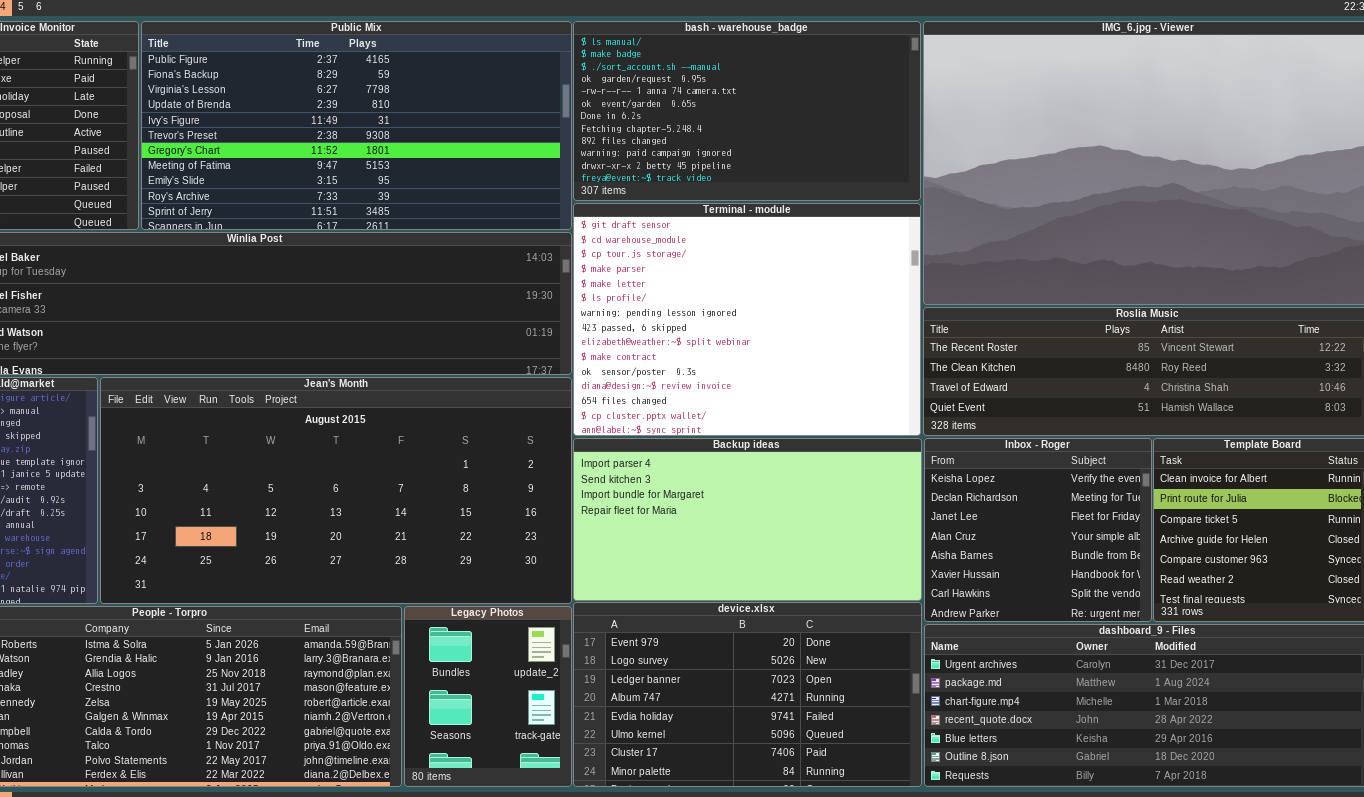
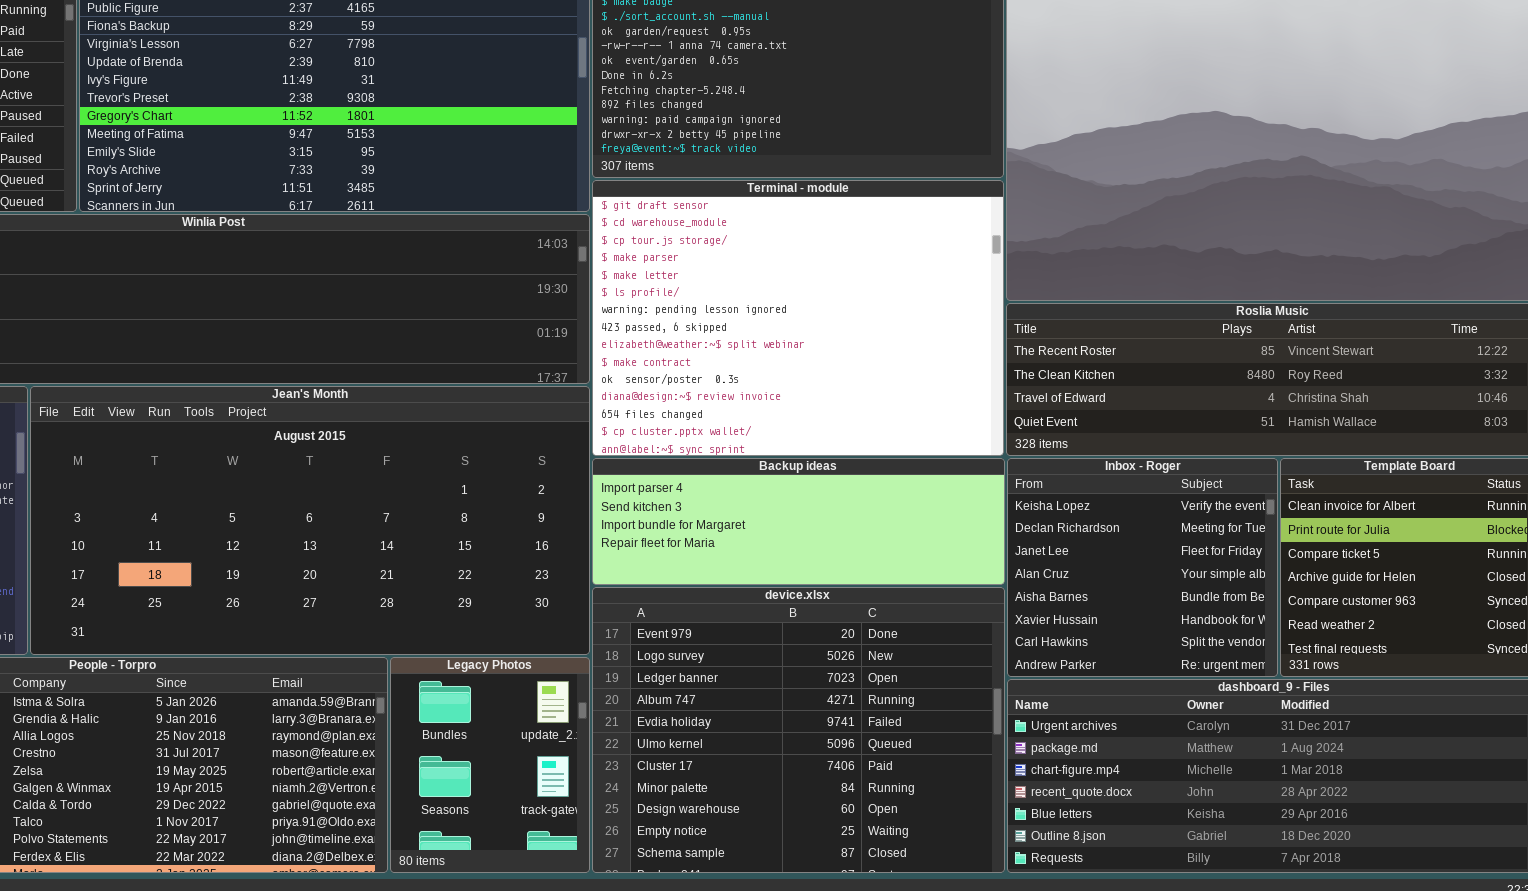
Backup ideas: [573,438,922,601] -> [592,458,1005,585], resized
device.xlsx: [573,602,922,787] -> [592,587,1005,873], resized

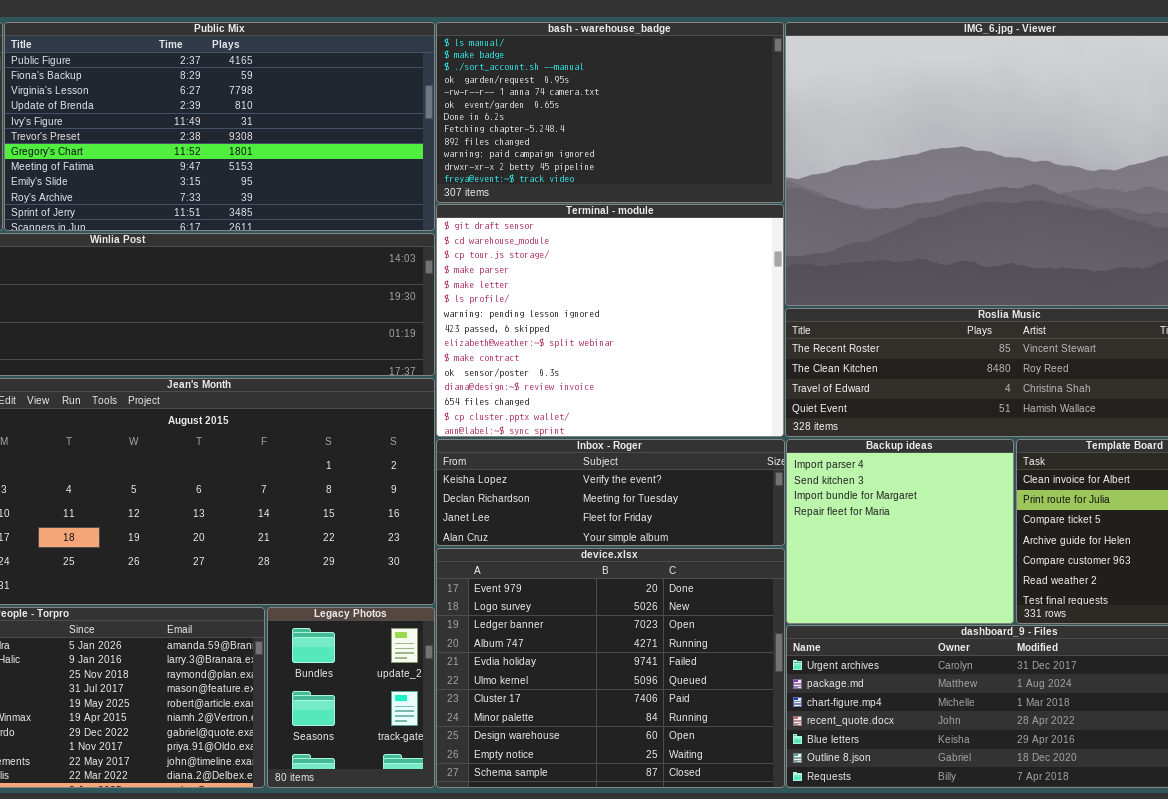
Backup ideas: [592,458,1005,585] -> [786,439,1014,624], moved, resized
Inbox - Roger: [1007,458,1278,677] -> [436,439,785,546], moved, resized

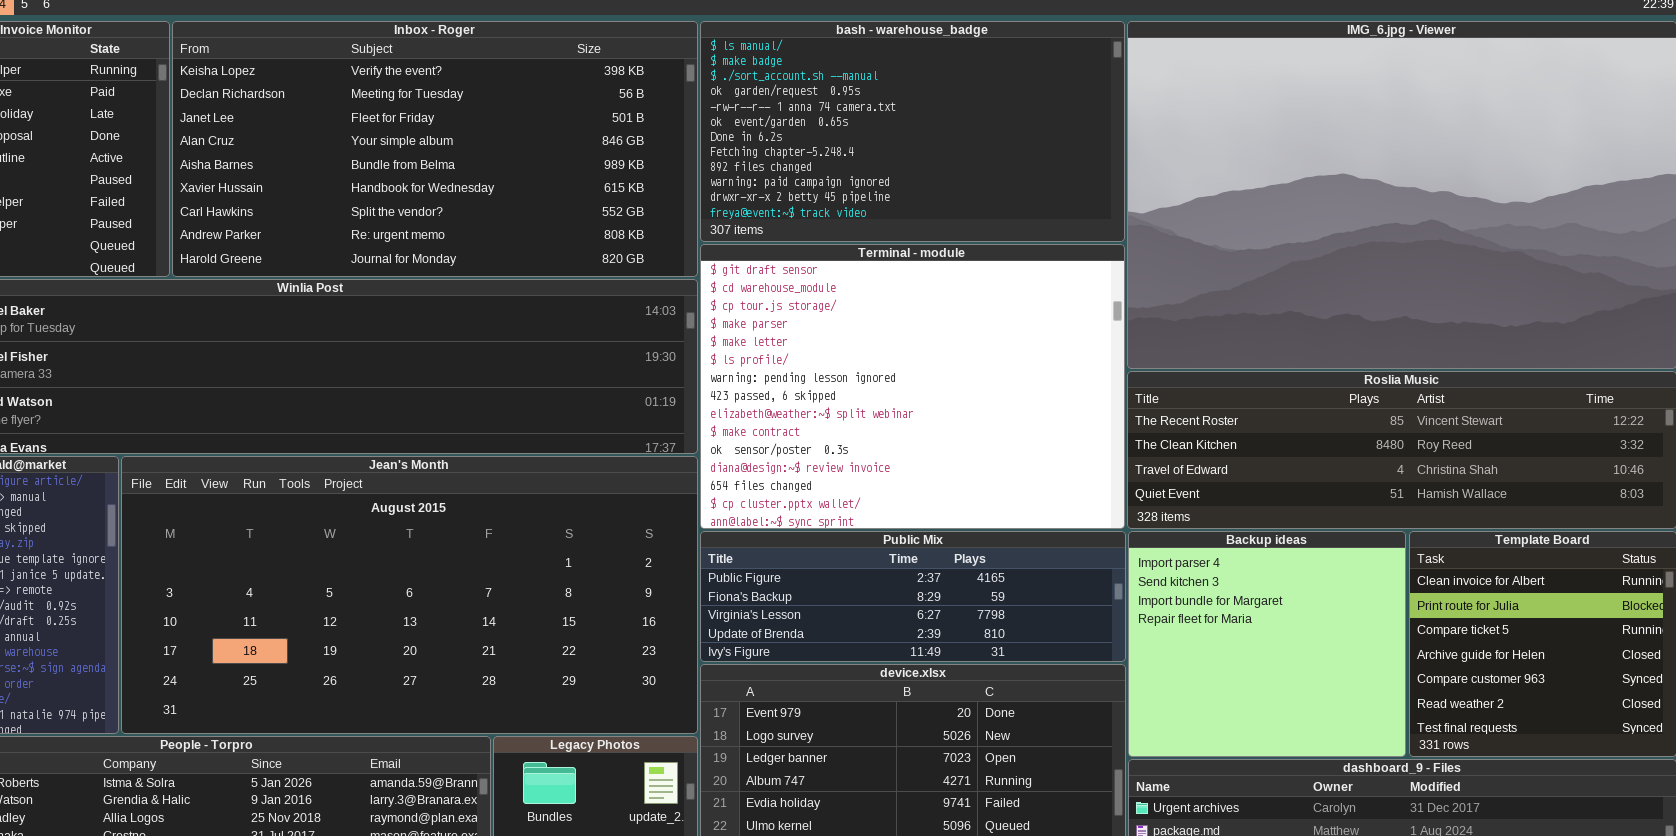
Public Mix: [4,22,435,231] -> [700,531,1126,662], moved, resized
Inbox - Roger: [436,439,785,546] -> [172,21,698,277], moved, resized

